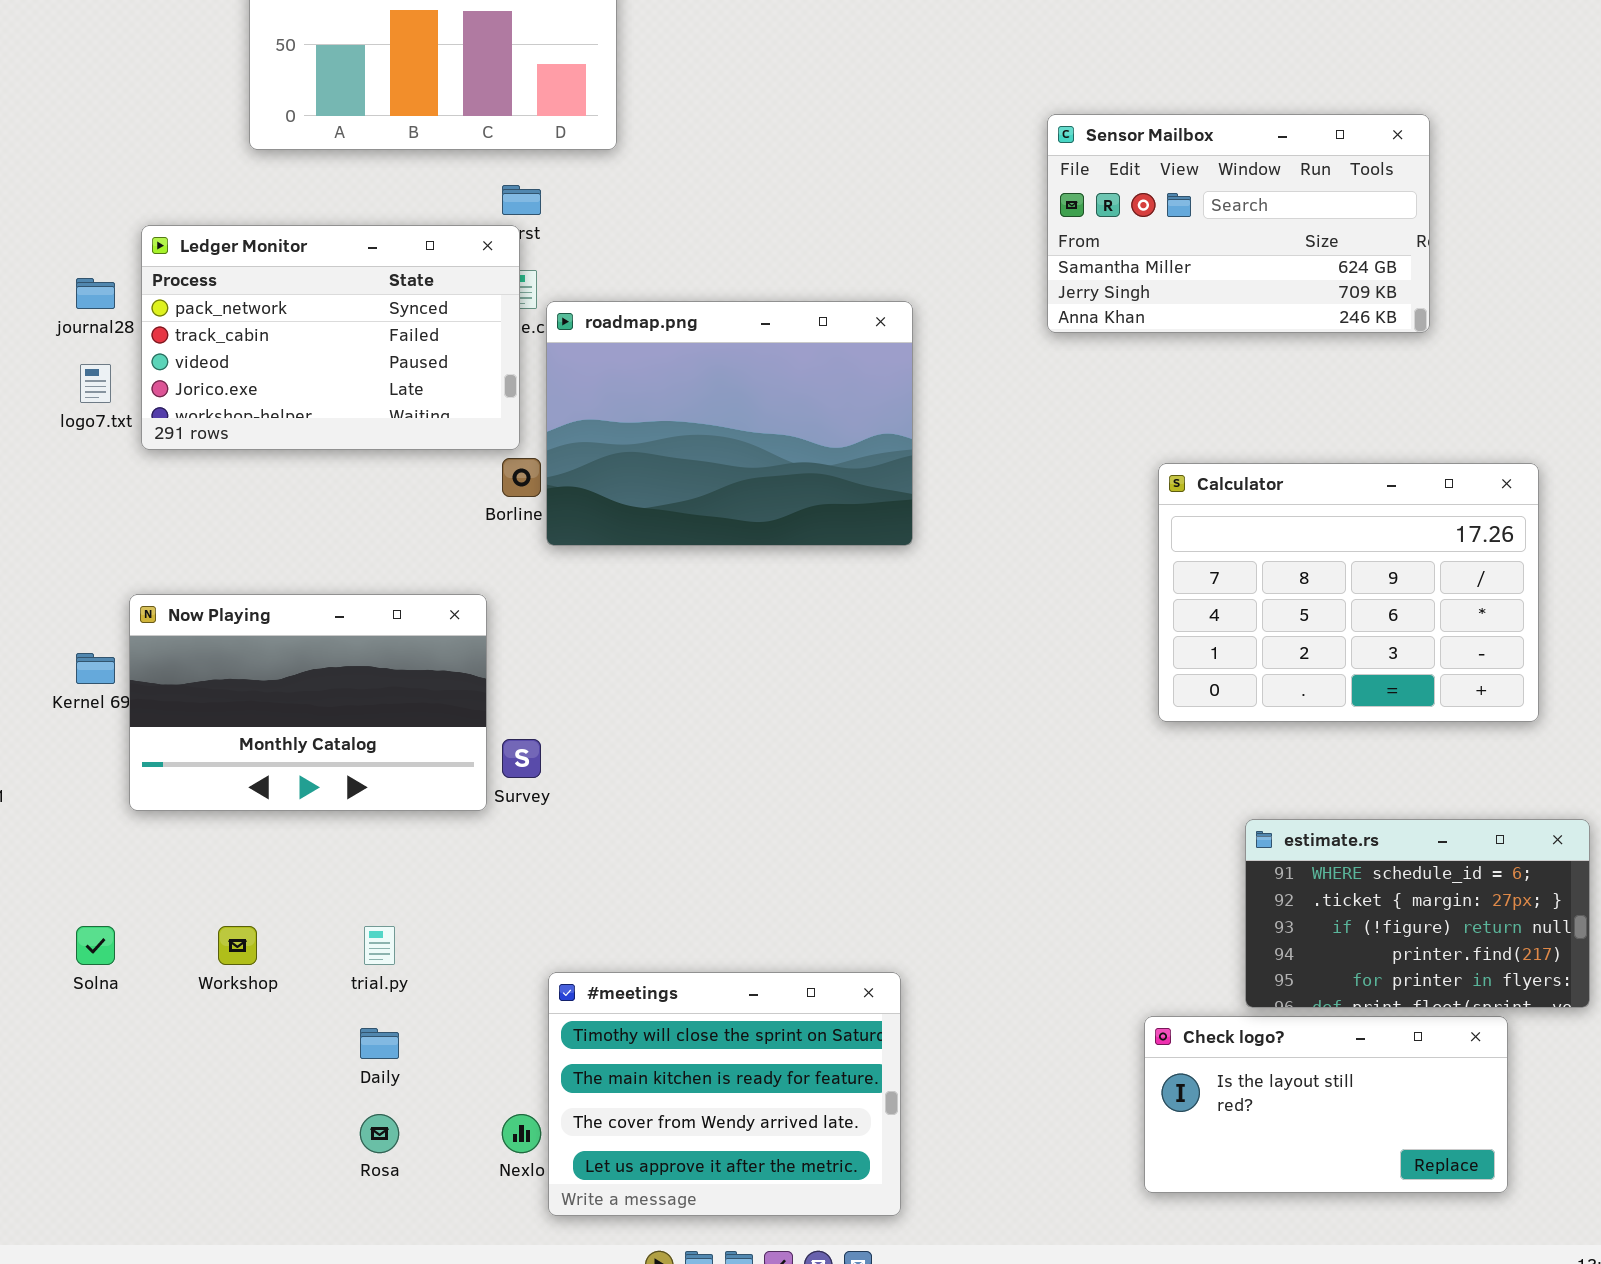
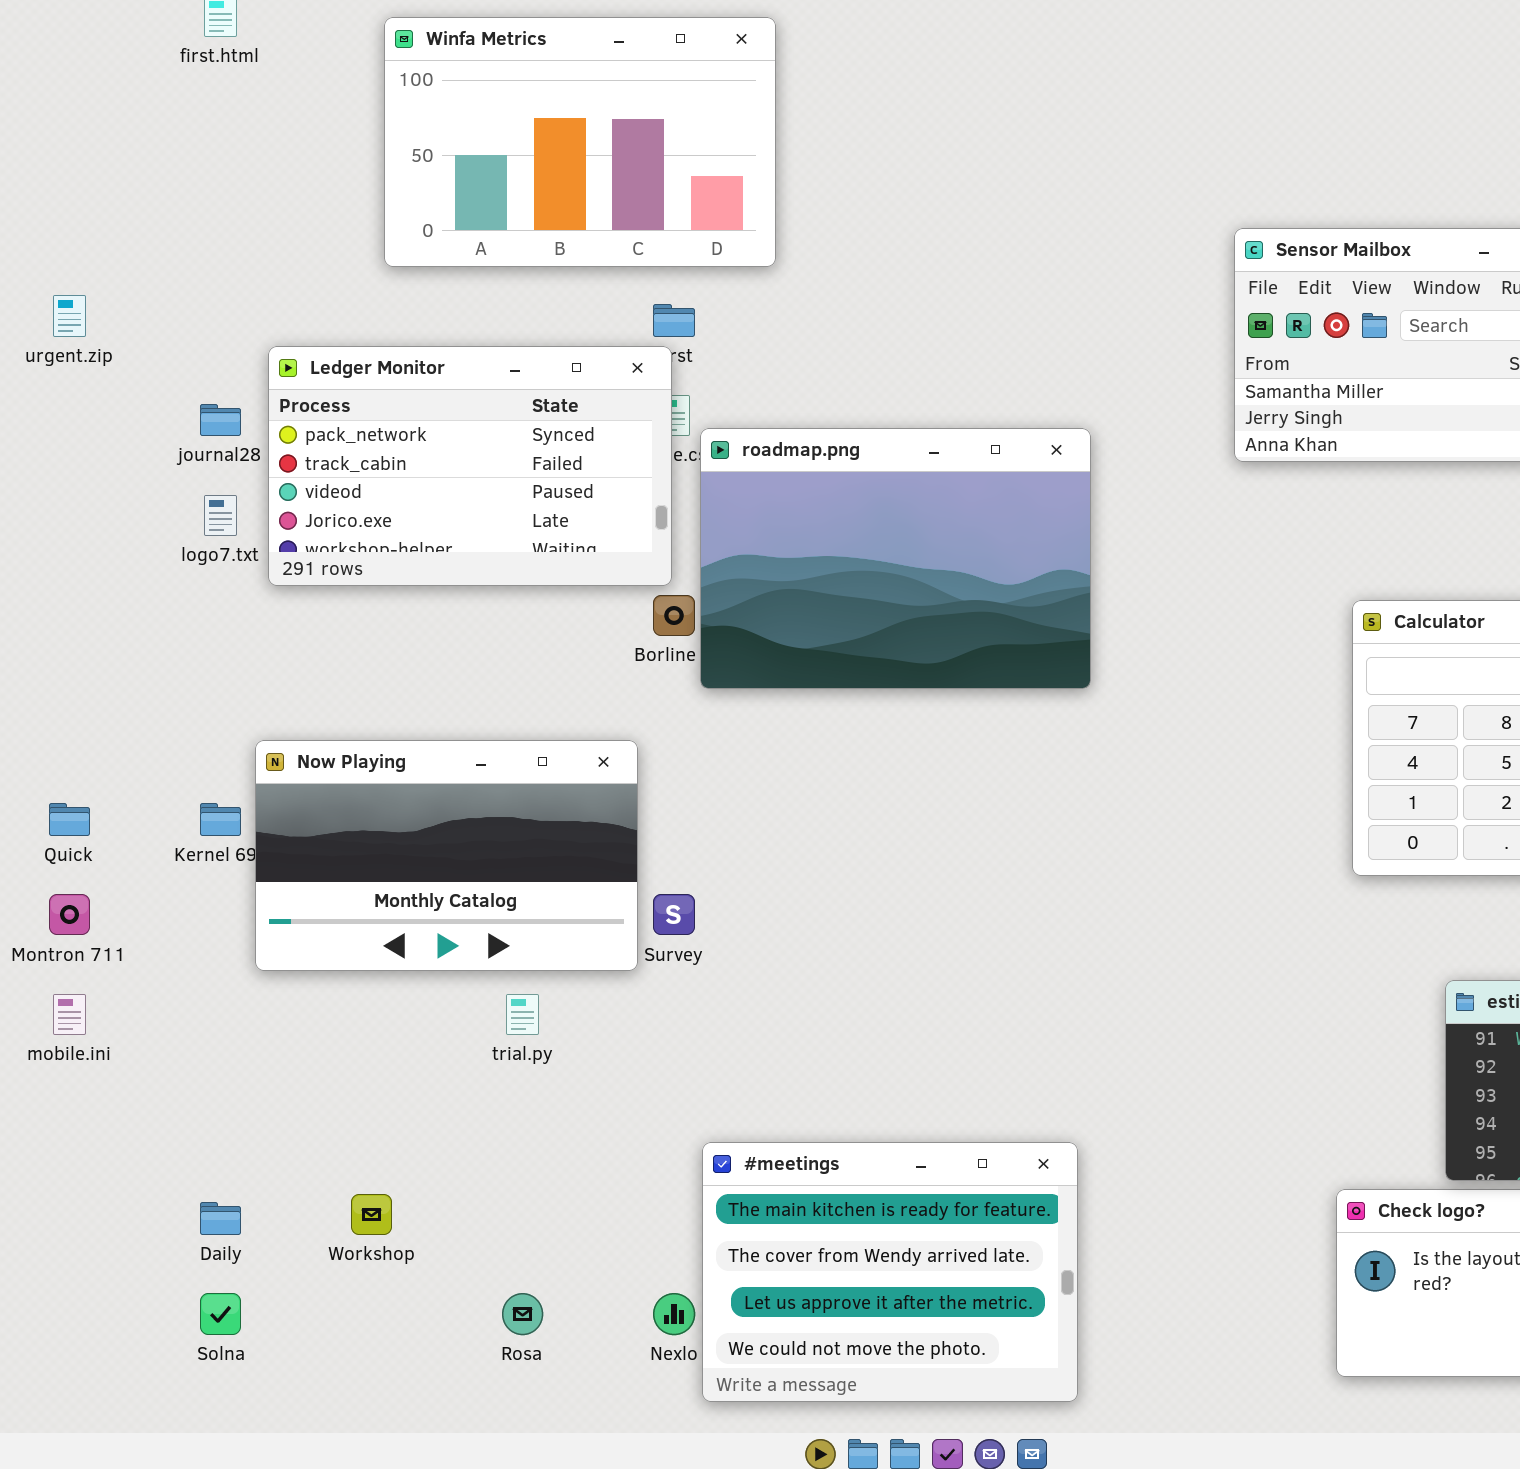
Solna: [76,926,115,965] -> [200,1293,241,1335], moved
Workshop: [218,926,257,965] -> [351,1194,392,1235], moved
trial.py: [364,926,395,965] -> [506,994,539,1035], moved
#meetings: [548,972,901,1216] -> [702,1142,1078,1402], scrolled down 1 row
Daily: [360,1028,399,1059] -> [200,1202,241,1235], moved

